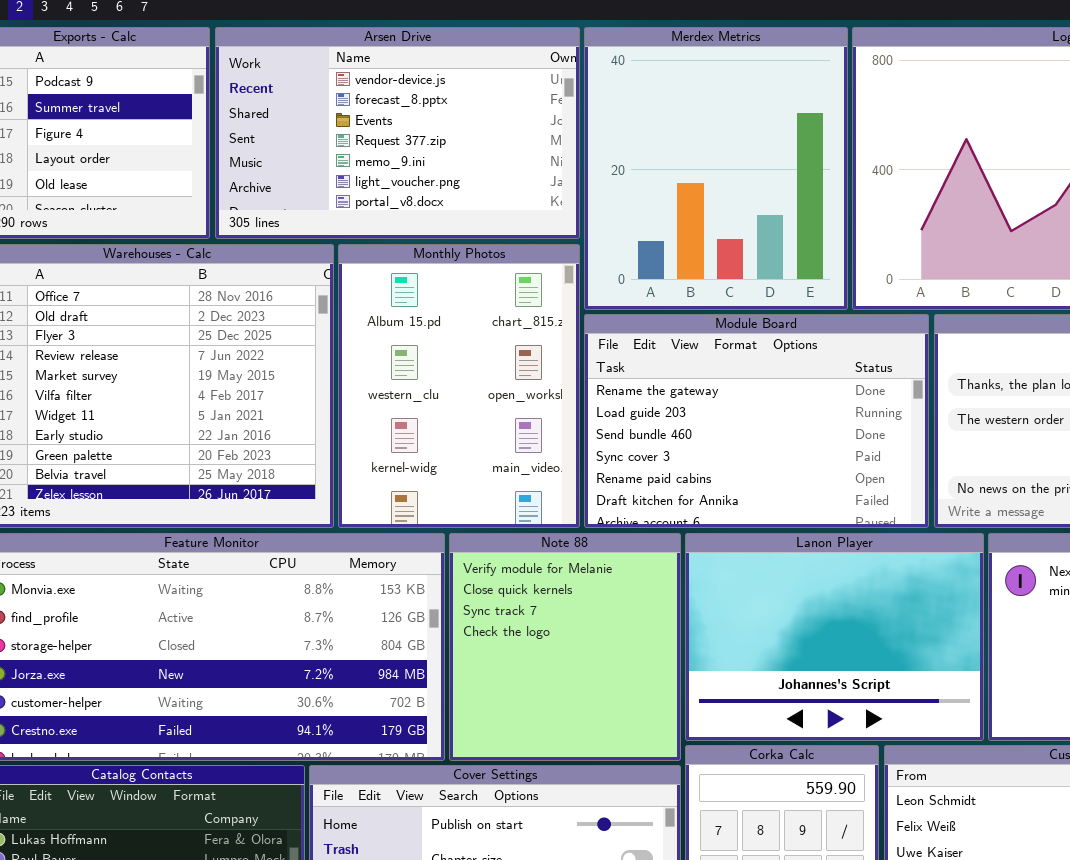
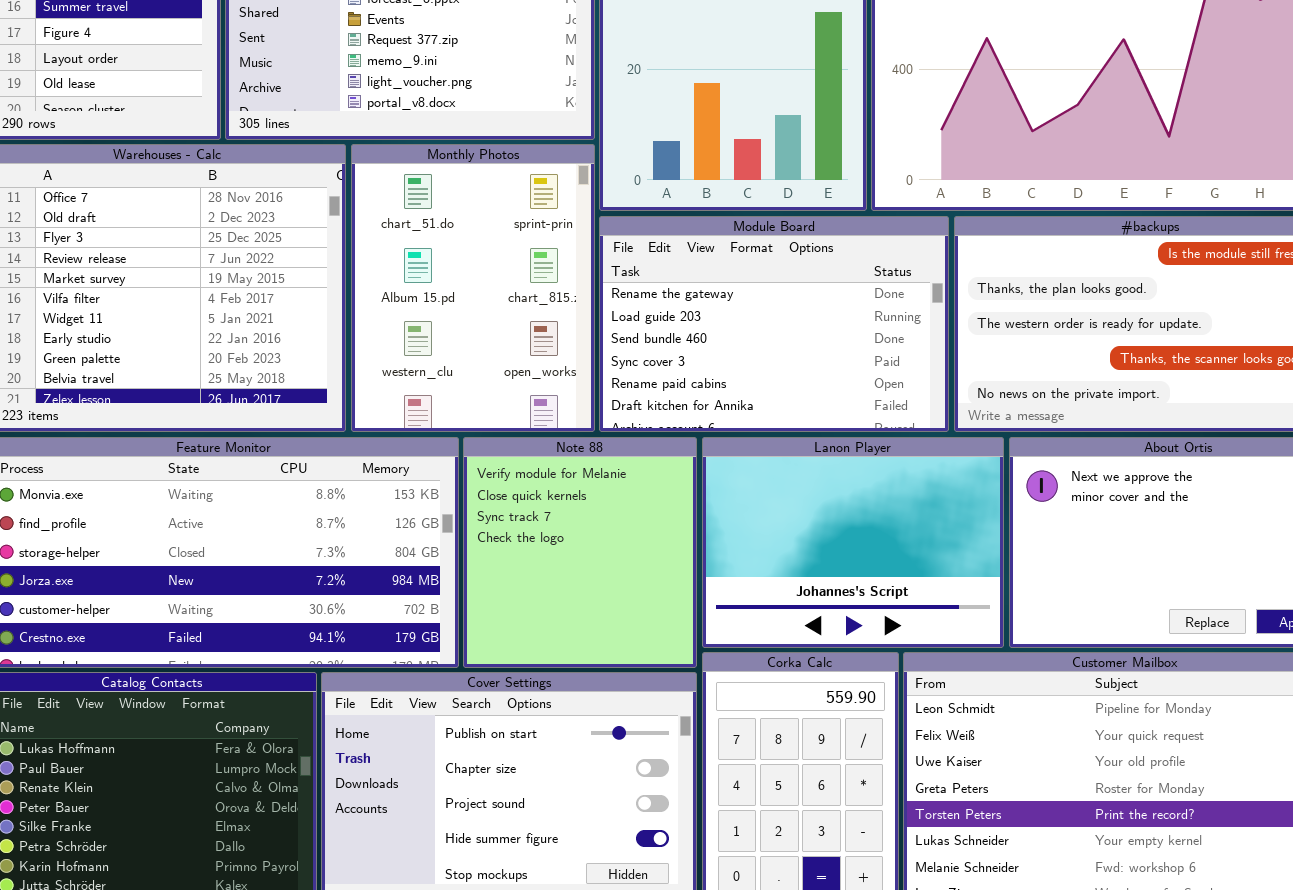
Monthly Photos: [338,244,580,528] -> [351,144,595,432], scrolled up 1 row

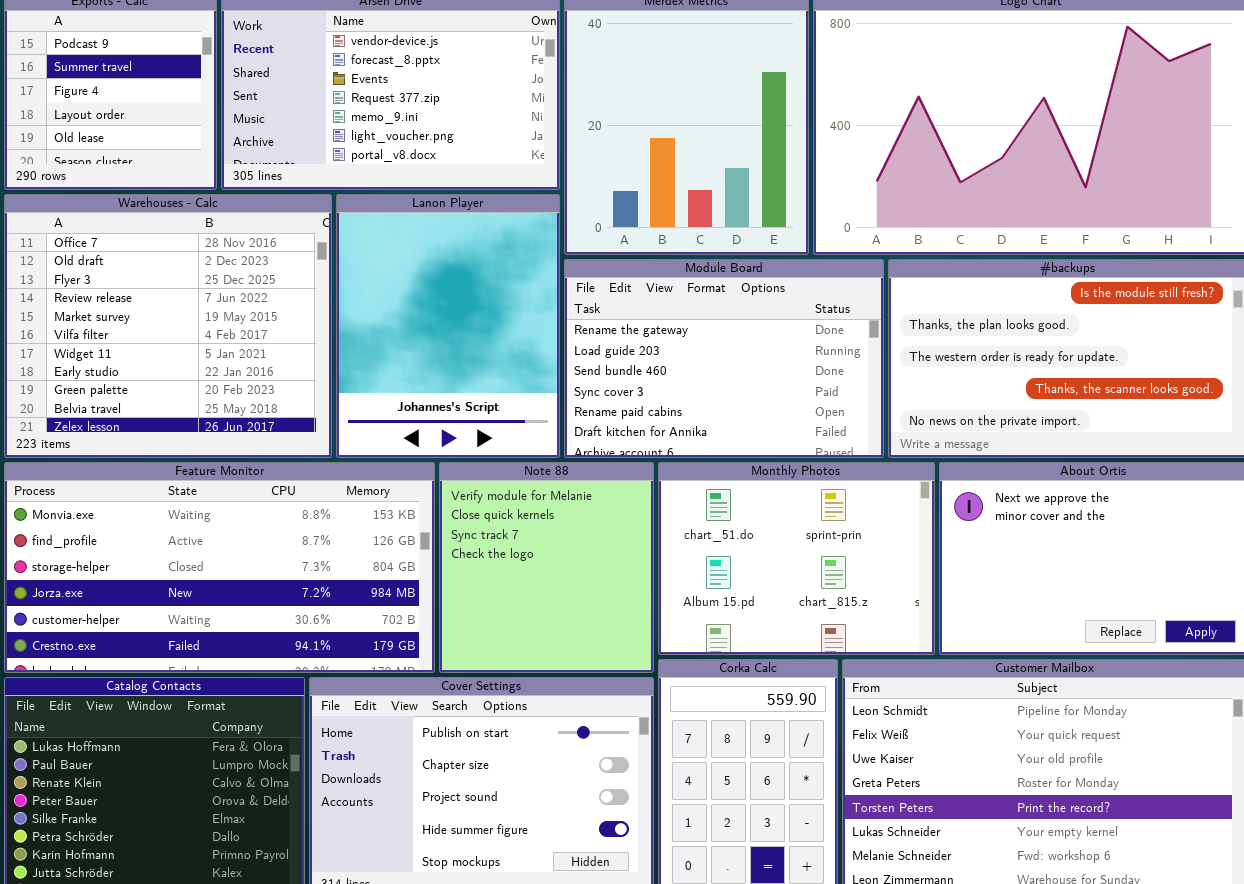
Monthly Photos: [351,144,595,432] -> [658,462,935,655], moved, resized
Lanon Player: [702,437,1004,648] -> [336,194,560,458], moved, resized

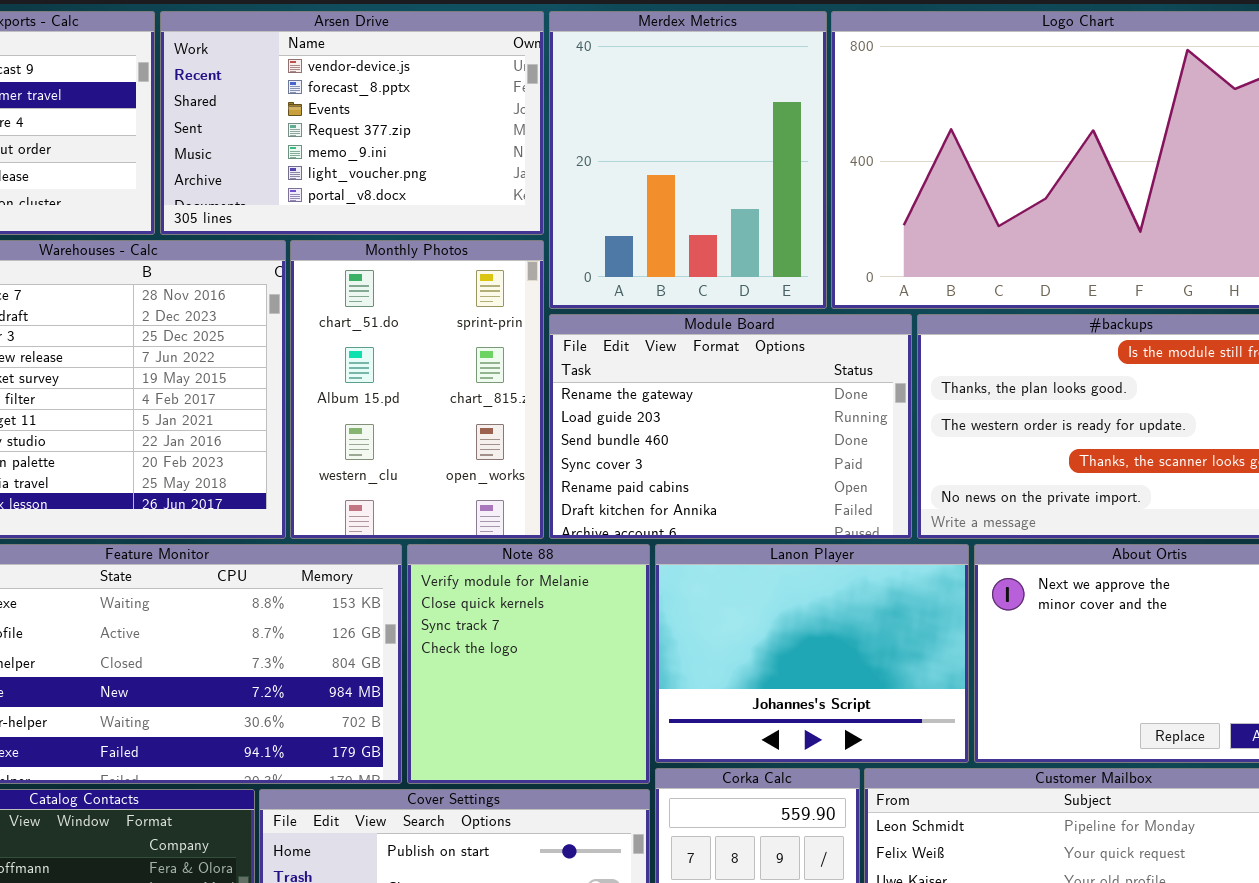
Lanon Player: [336,194,560,458] -> [655,544,969,763], moved, resized
Monthly Photos: [658,462,935,655] -> [290,240,544,539], moved, resized

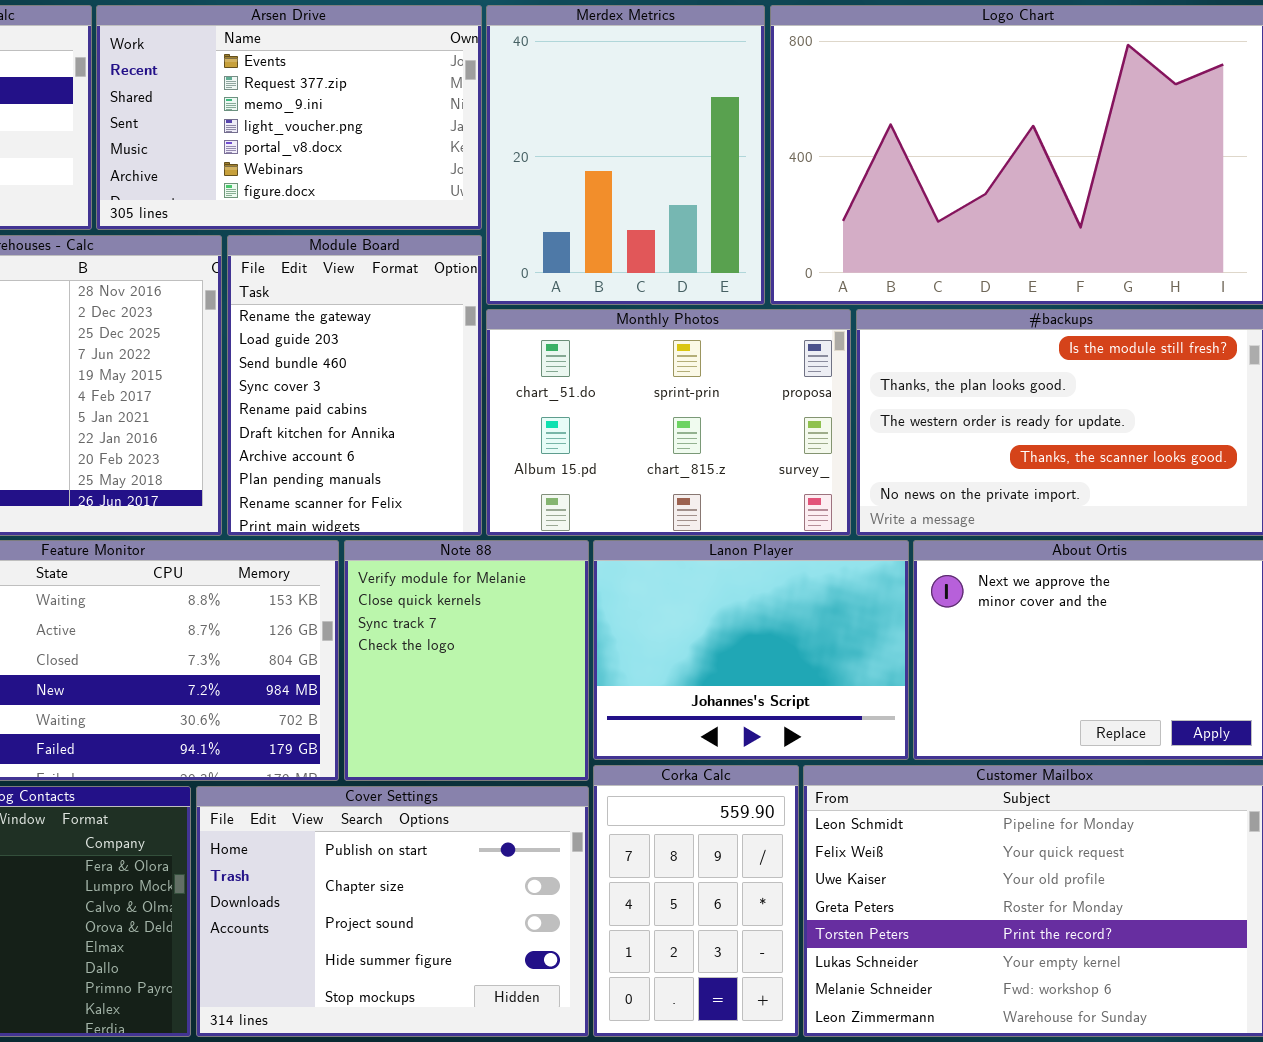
Arsen Drive: [160,11,544,235] -> [96,5,482,230], scrolled down 2 rows
Monthly Photos: [290,240,544,539] -> [486,309,851,536], moved, resized
Module Board: [549,314,912,539] -> [227,235,482,536], moved, resized

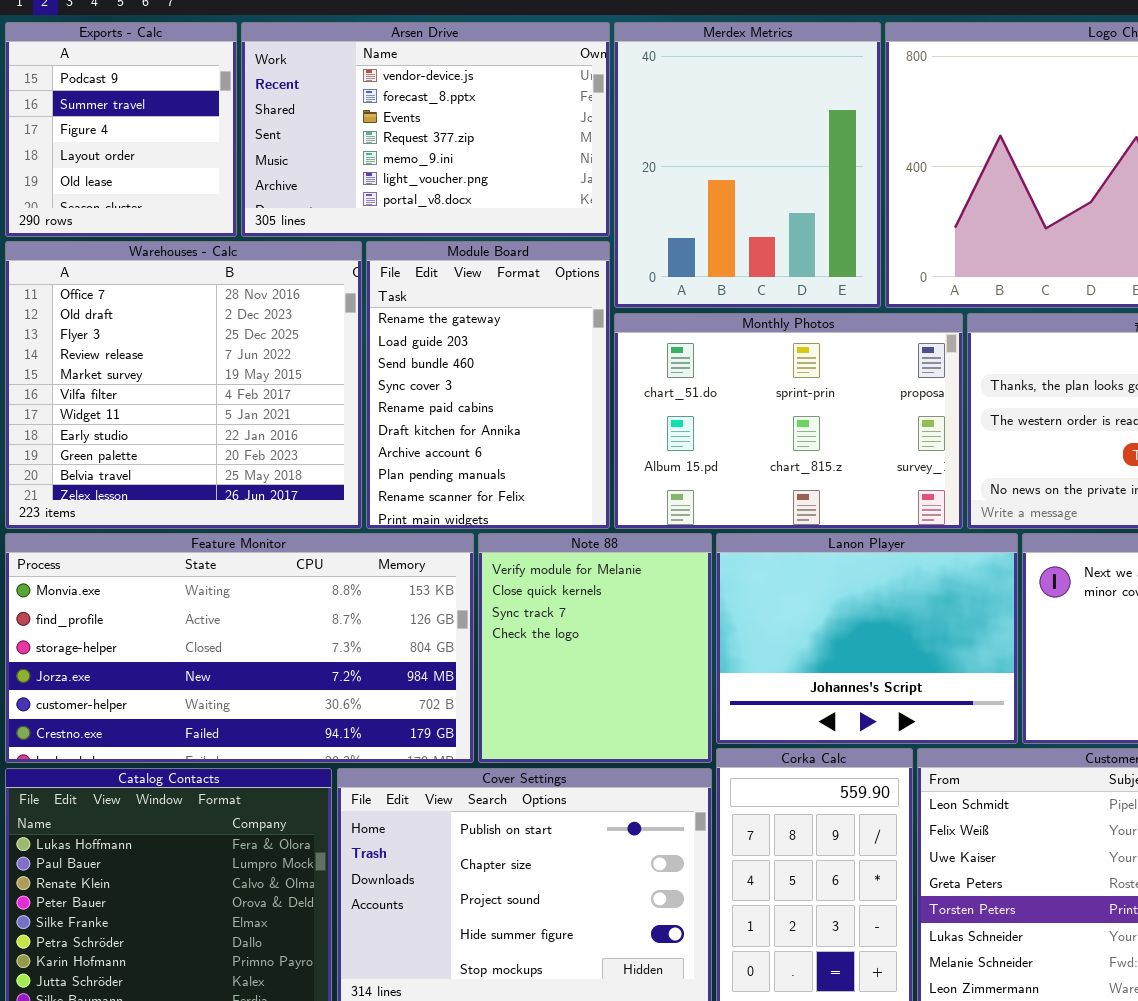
Arsen Drive: [96,5,482,230] -> [241,22,610,237], scrolled up 2 rows

